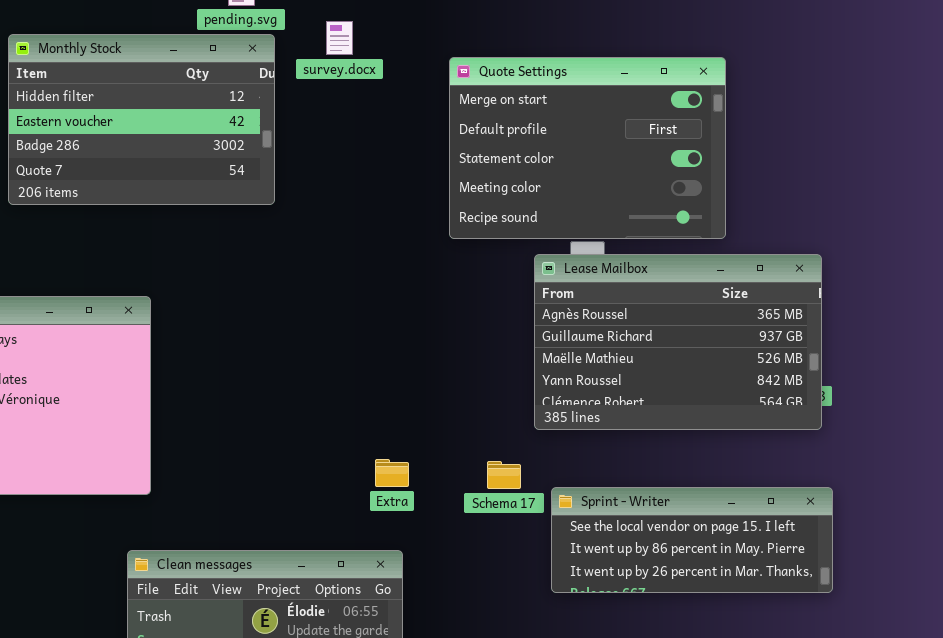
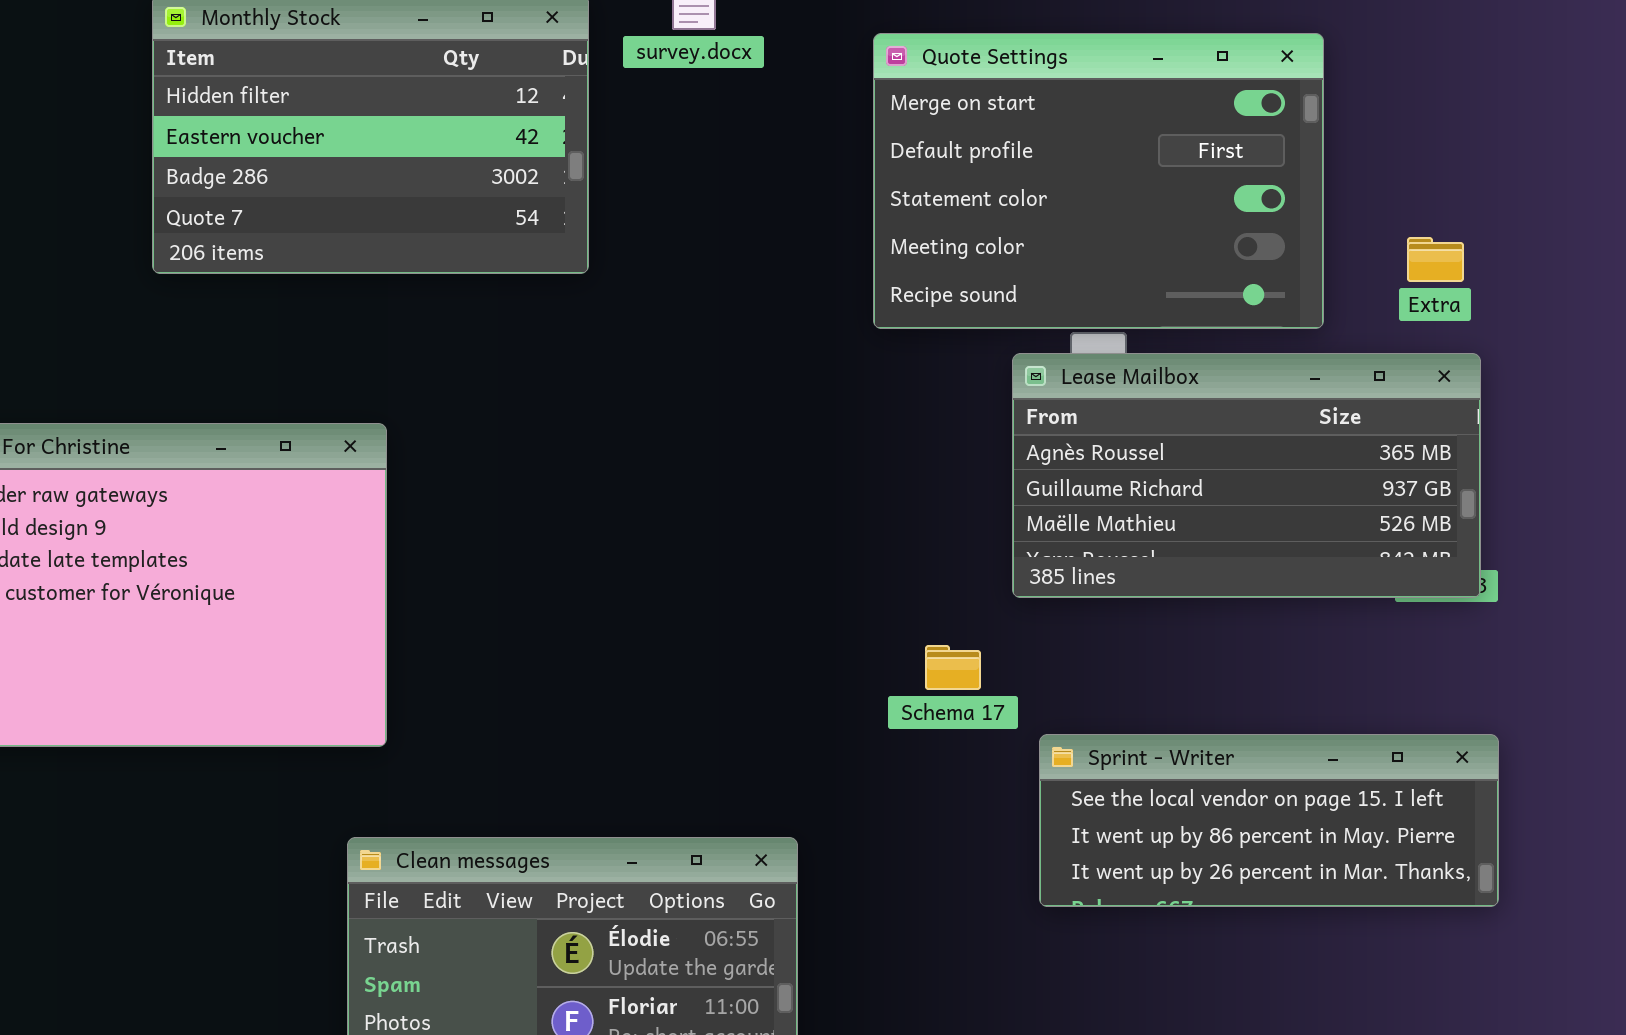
Lease Mailbox: [534,254,822,430] -> [1012,353,1481,598], resized
Extra: [375,459,409,487] -> [1407,237,1464,282], moved
Schema 17: [487,461,521,489] -> [925,645,981,690], moved

